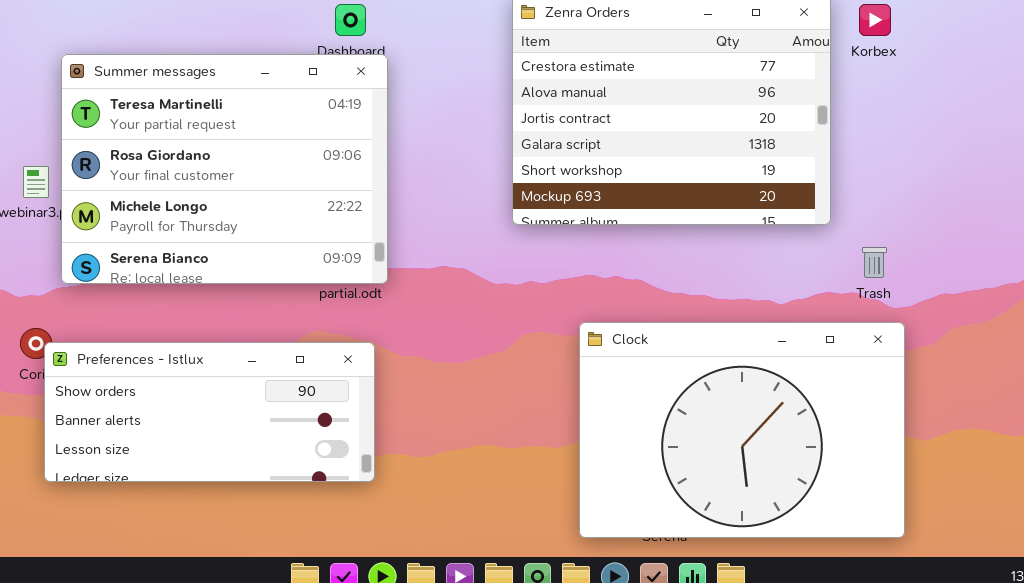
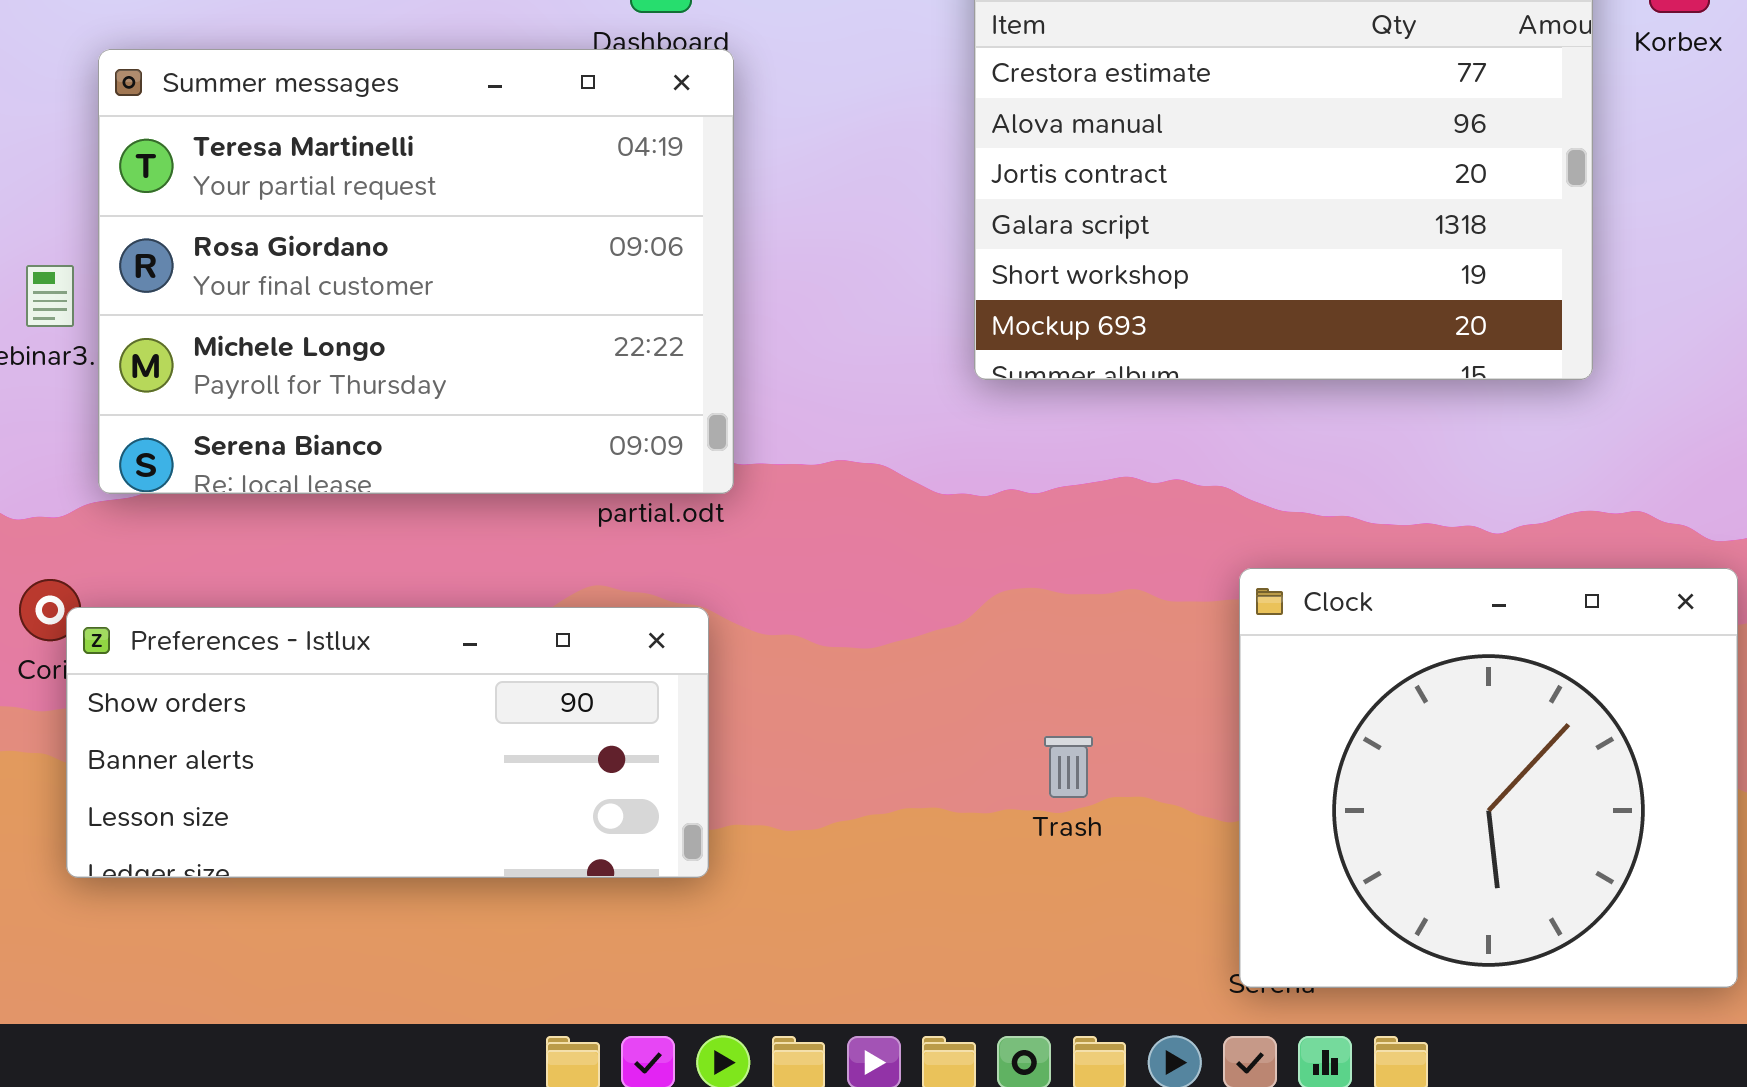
Trash: [862,247,887,278] -> [1044,736,1093,798], moved
Clock: [579,322,905,538] -> [1239,568,1738,988], resized

